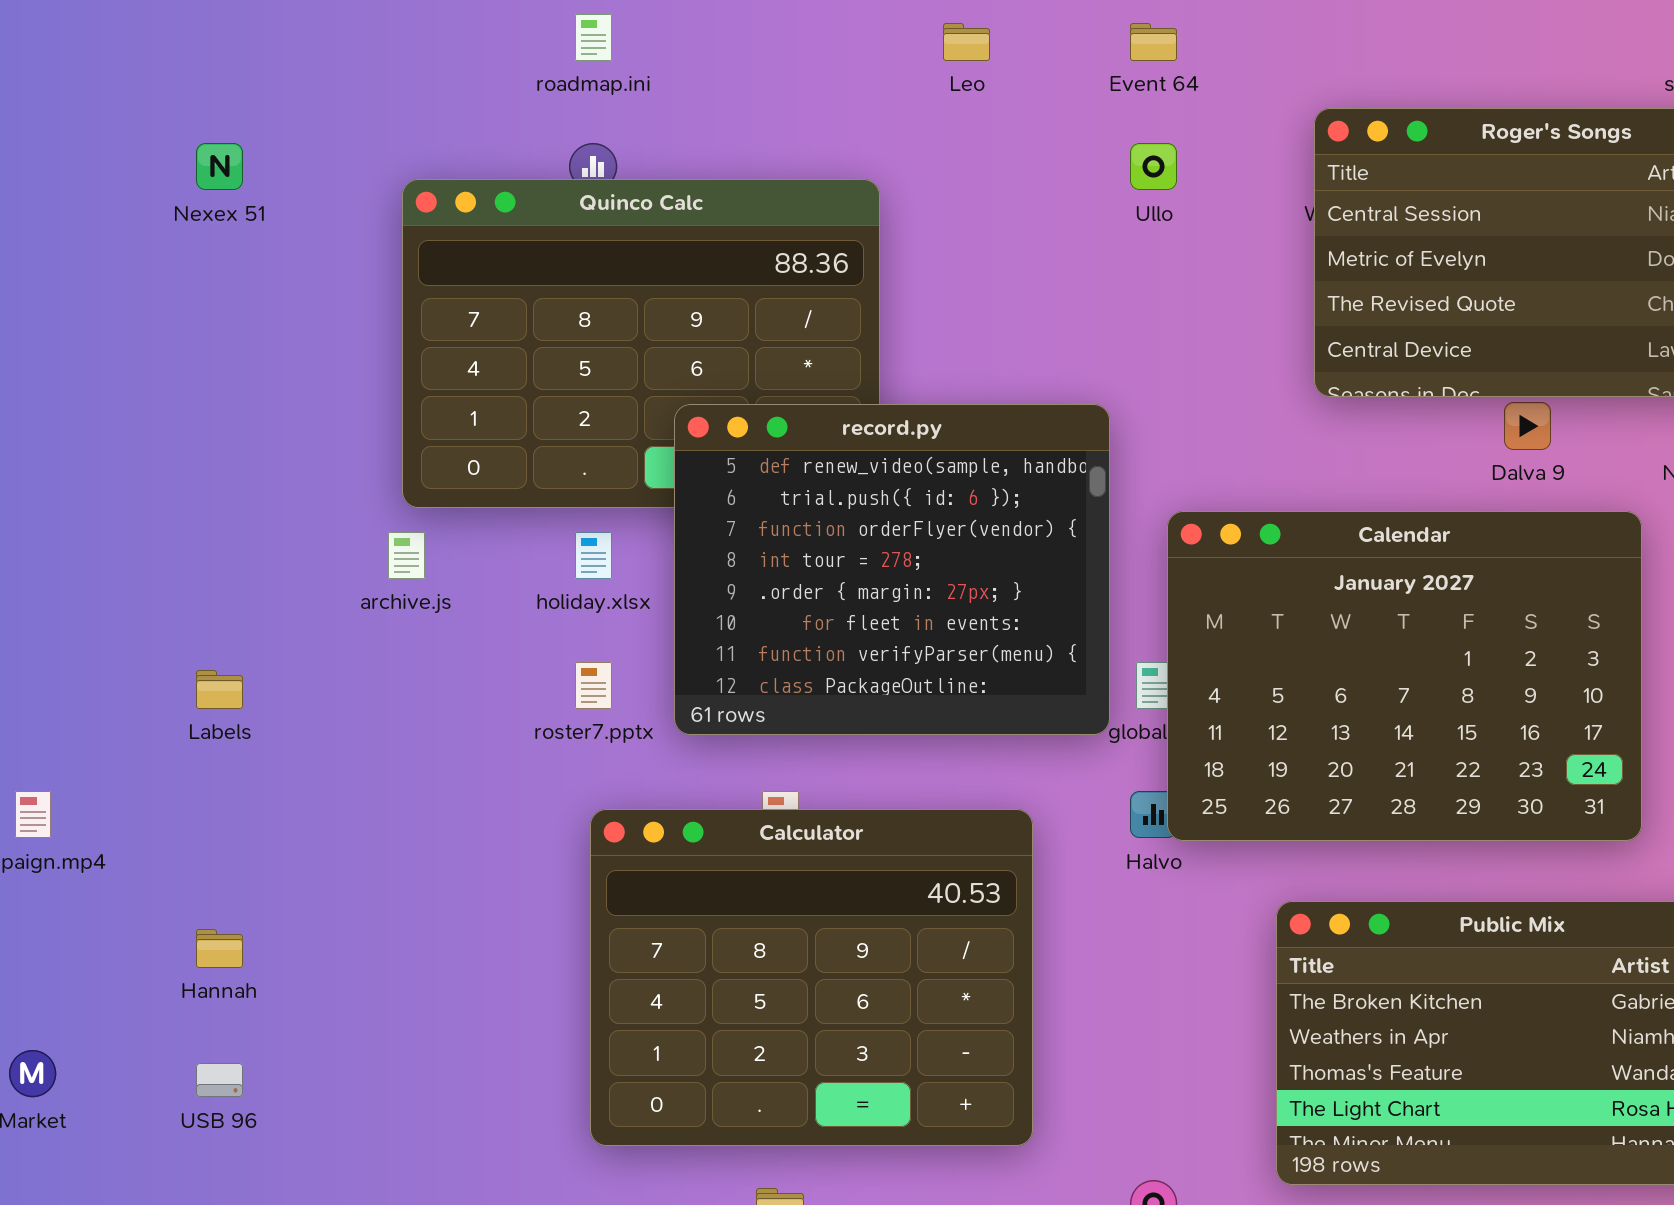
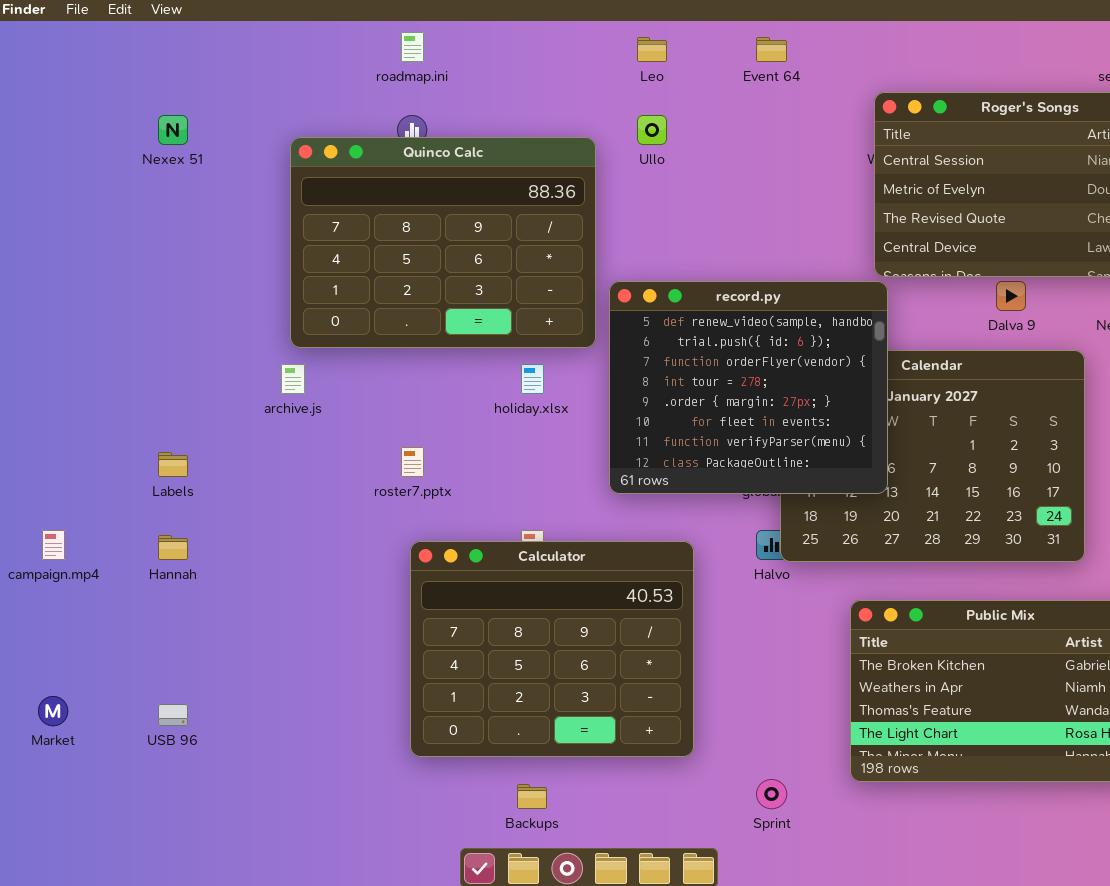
Ullo: [1130,143,1177,190] -> [637,115,667,145], moved
record.py: [674,404,1110,735] -> [609,281,888,494], moved
holiday.xlsx: [575,532,612,579] -> [521,364,544,394], moved
Hannah: [196,929,243,968] -> [158,535,188,560], moved

